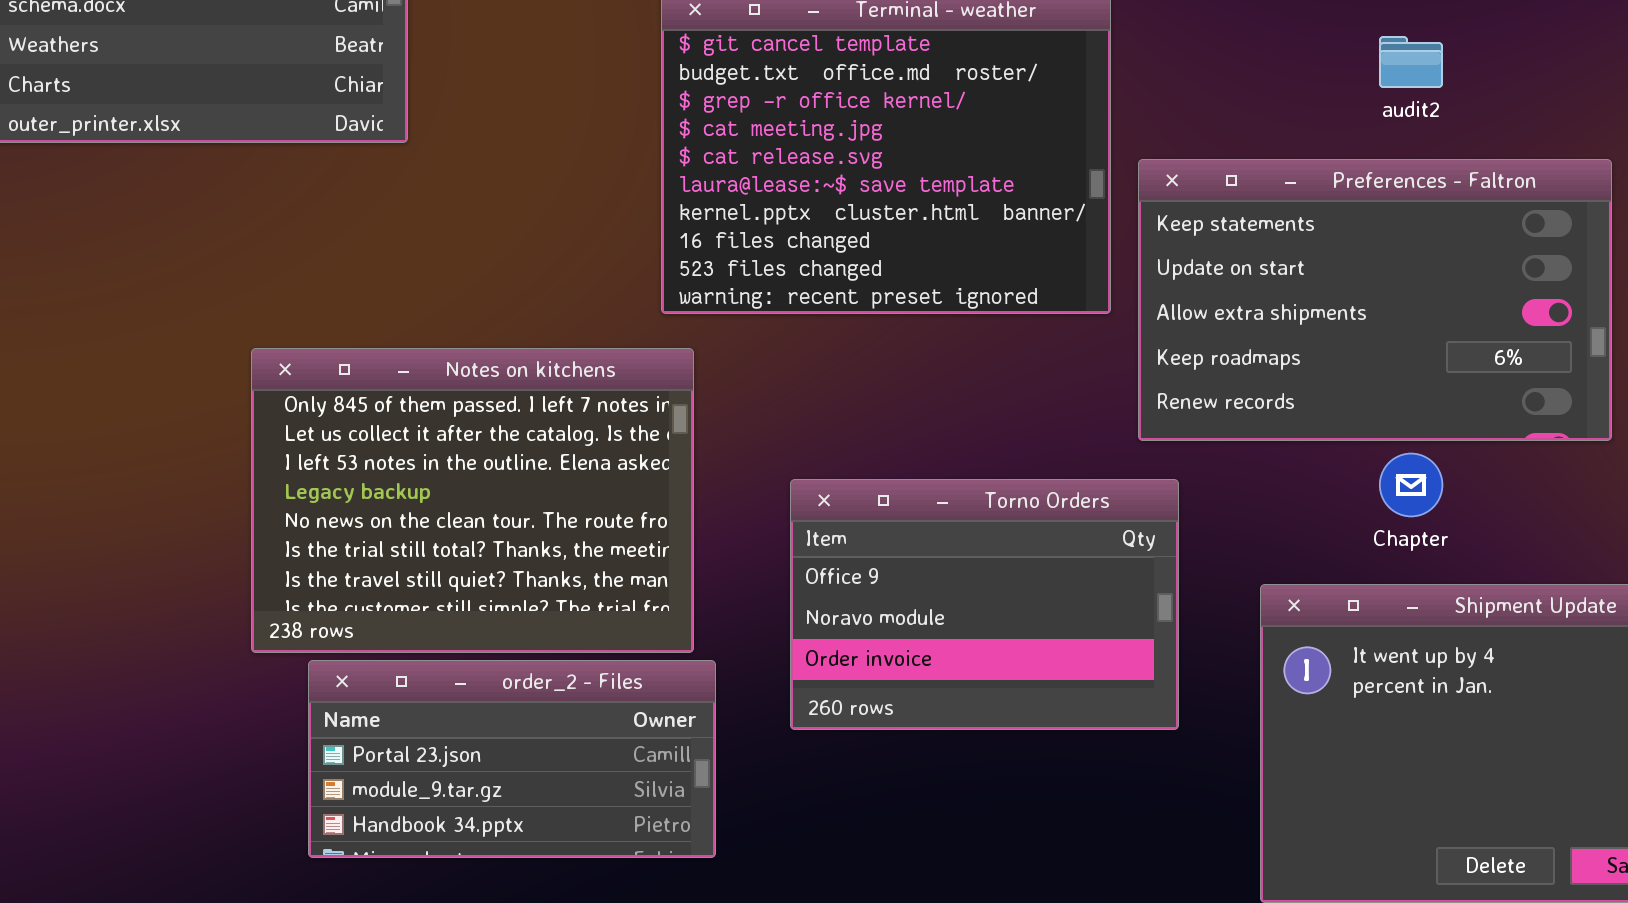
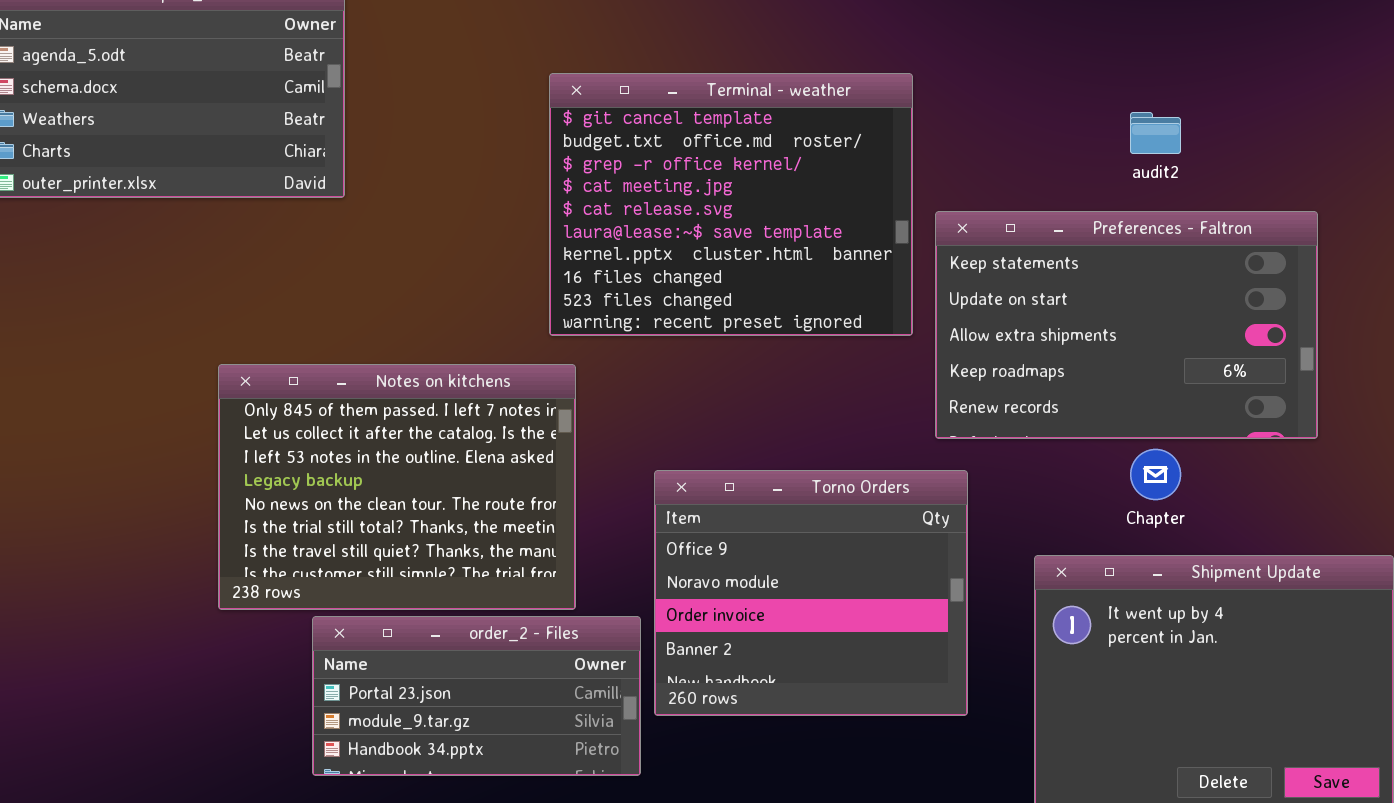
Torno Orders: [790,479,1179,730] -> [654,470,968,716], resized
order_2 - Files: [308,660,716,858] -> [312,616,641,776], moved

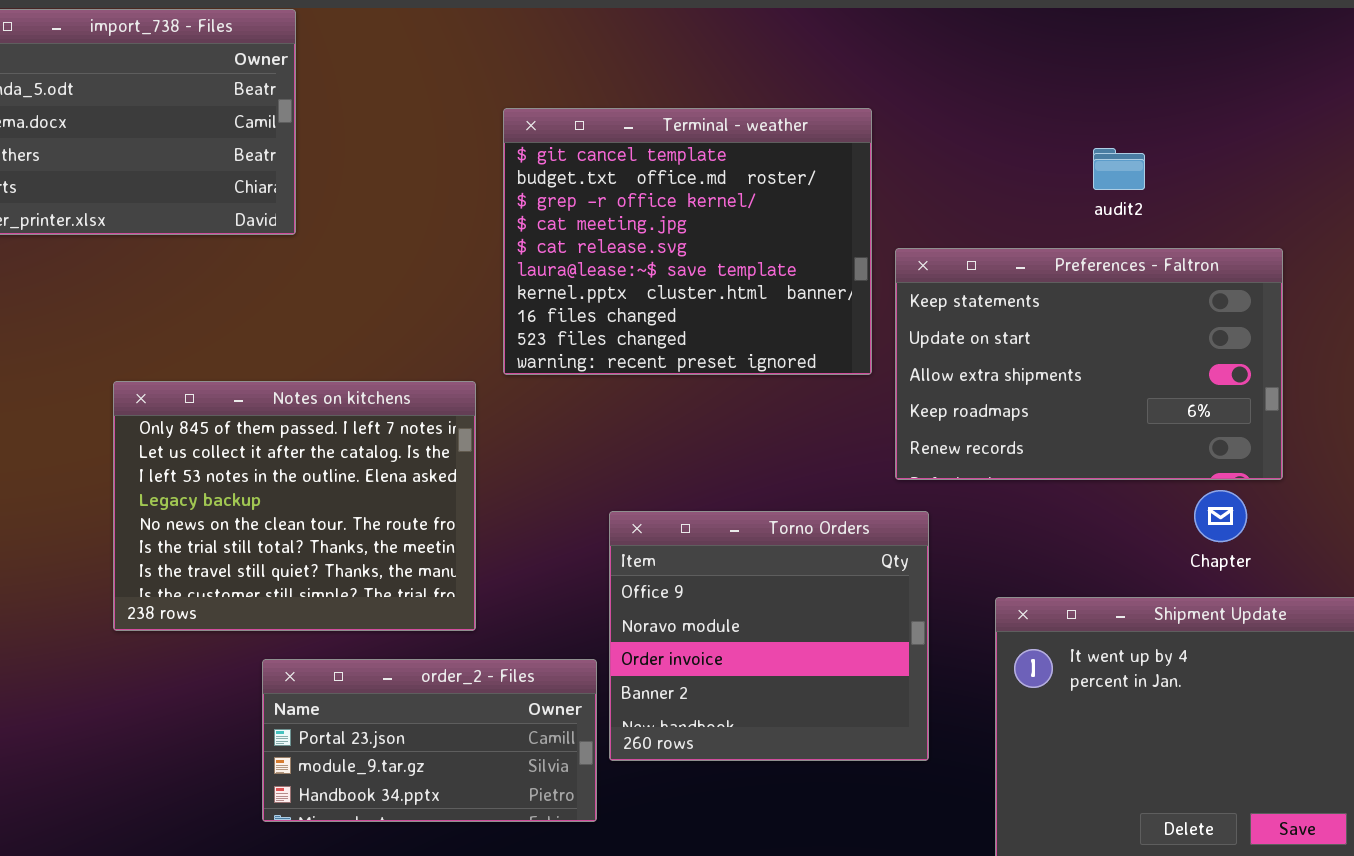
Notes on kitchens: [218,364,576,610] -> [113,381,476,631], moved
Chapter: [1130,449,1181,500] -> [1194,490,1247,542], moved

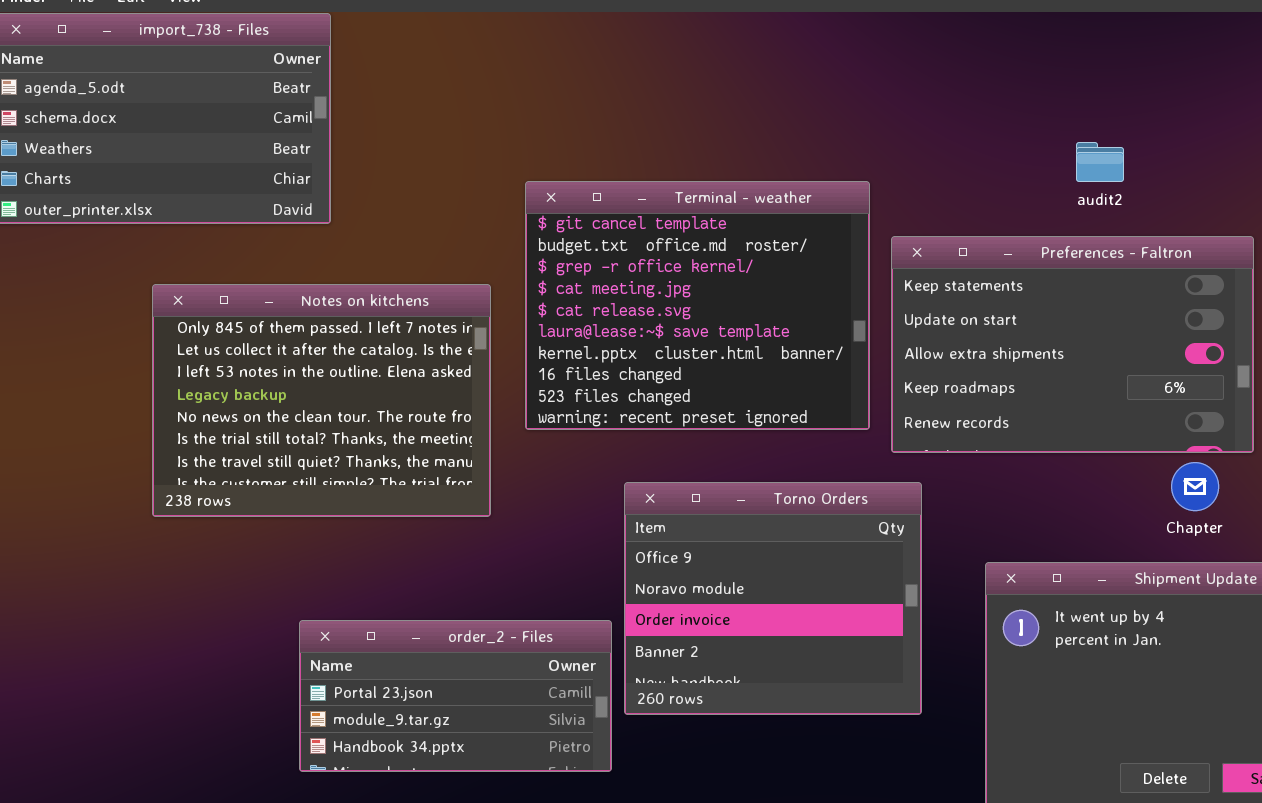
Terminal - weather: [503,108,872,375] -> [525,181,870,430], moved
Notes on kitchens: [113,381,476,631] -> [152,284,491,517], moved

